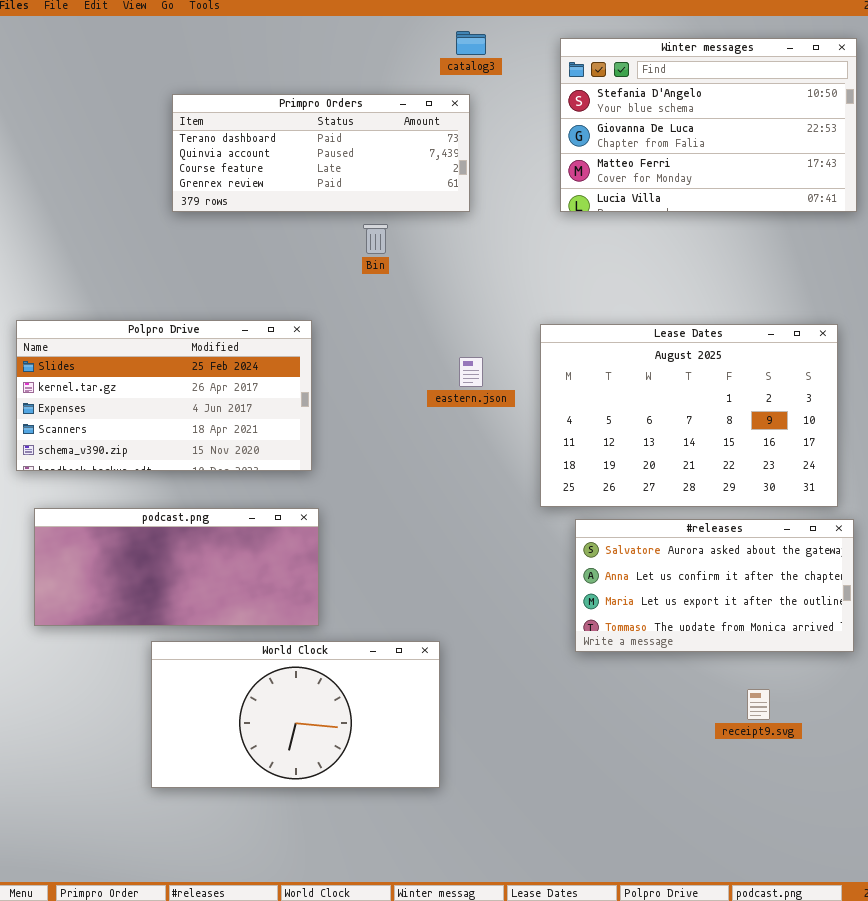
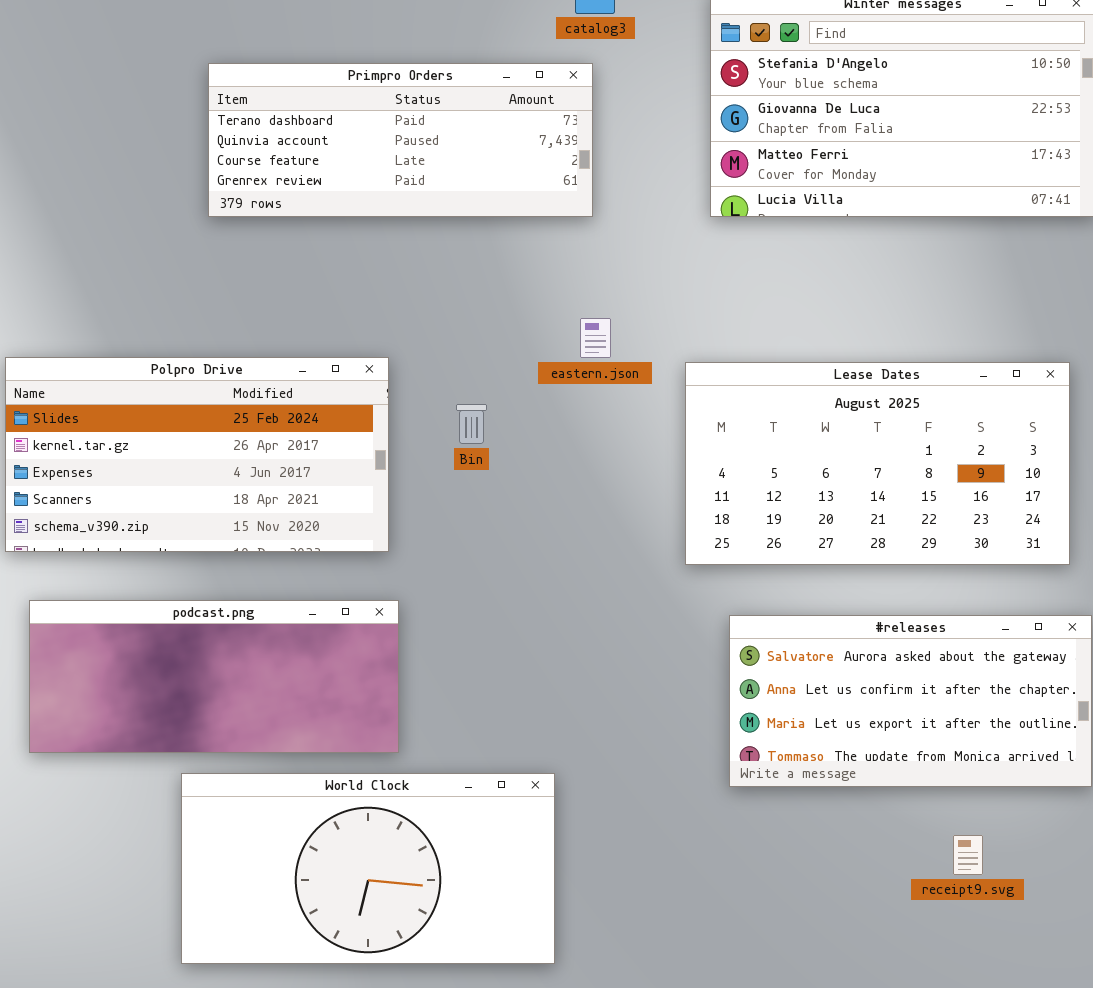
Bin: [363,224,388,254] -> [456,404,487,444], moved
Lease Dates: [540,324,838,507] -> [685,362,1070,565], resized
eastern.json: [459,357,483,387] -> [580,318,611,358], moved

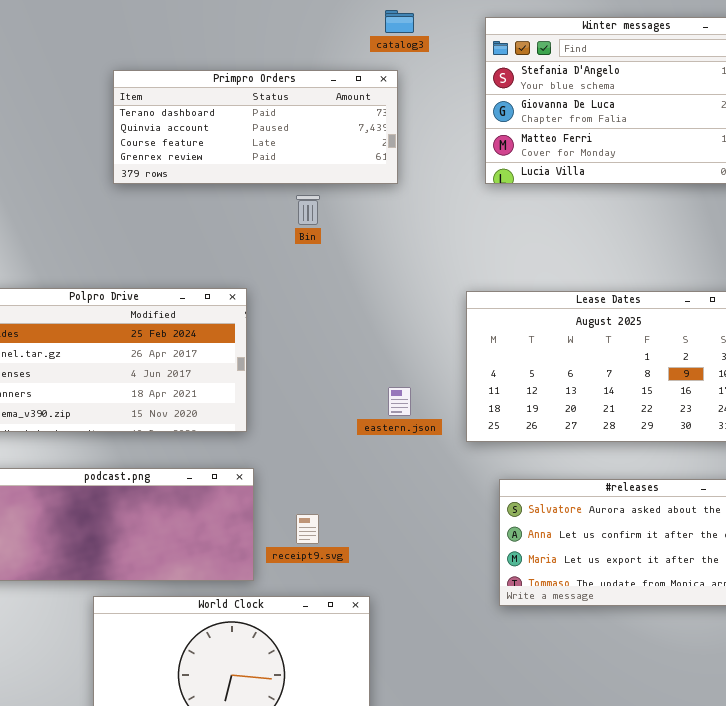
eastern.json: [580,318,611,358] -> [388,387,411,416], moved
Bin: [456,404,487,444] -> [296,195,320,225], moved
receipt9.svg: [953,835,983,875] -> [296,514,319,544], moved

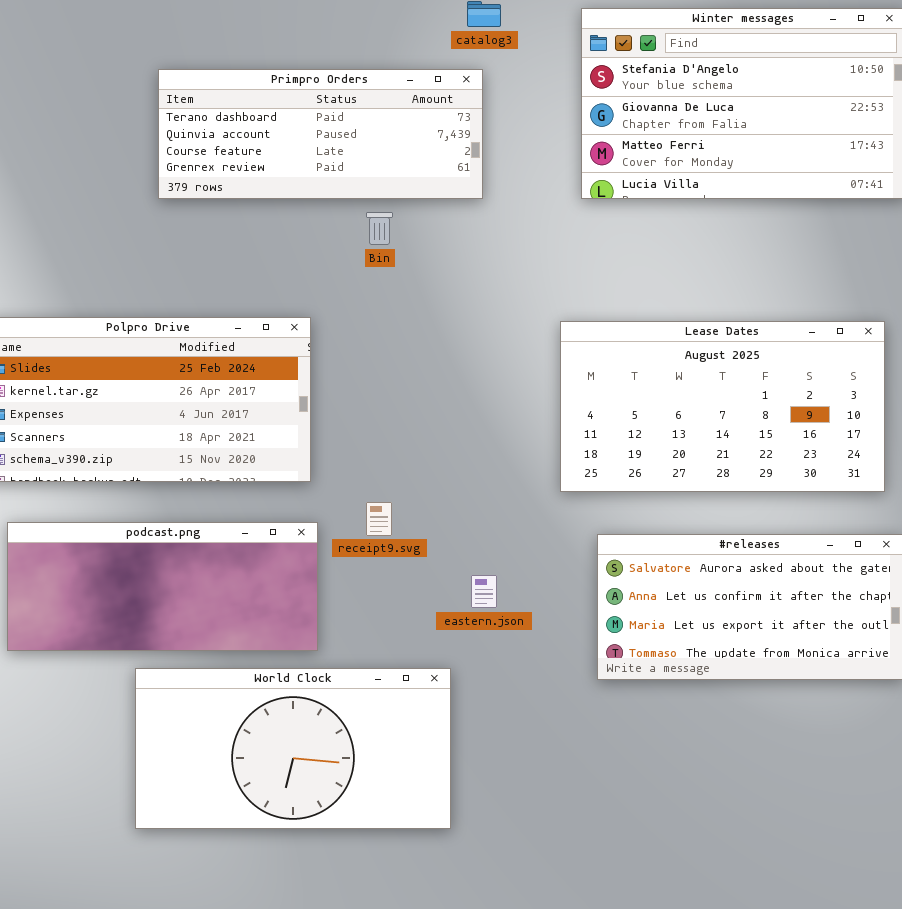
eastern.json: [388,387,411,416] -> [471,575,497,608], moved
receipt9.svg: [296,514,319,544] -> [366,502,392,536], moved

